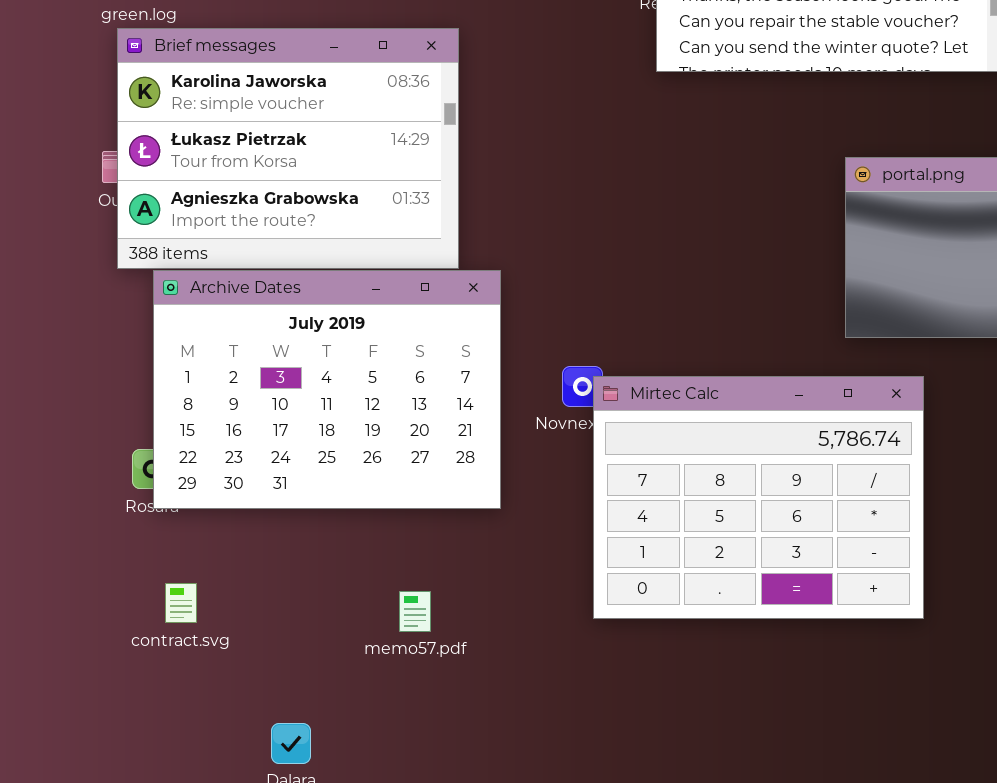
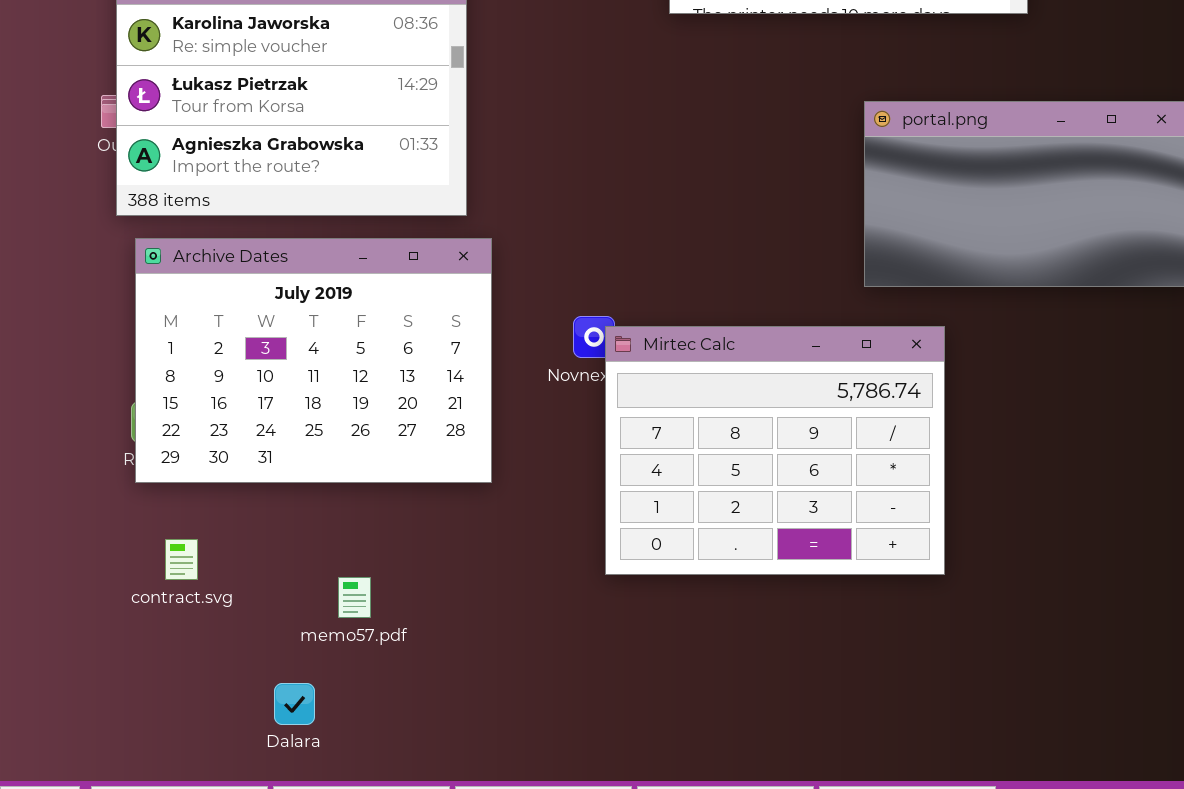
Archive Dates: [153,270,501,509] -> [135,238,492,483], moved
memo57.pdf: [399,591,431,632] -> [338,577,371,618], moved

